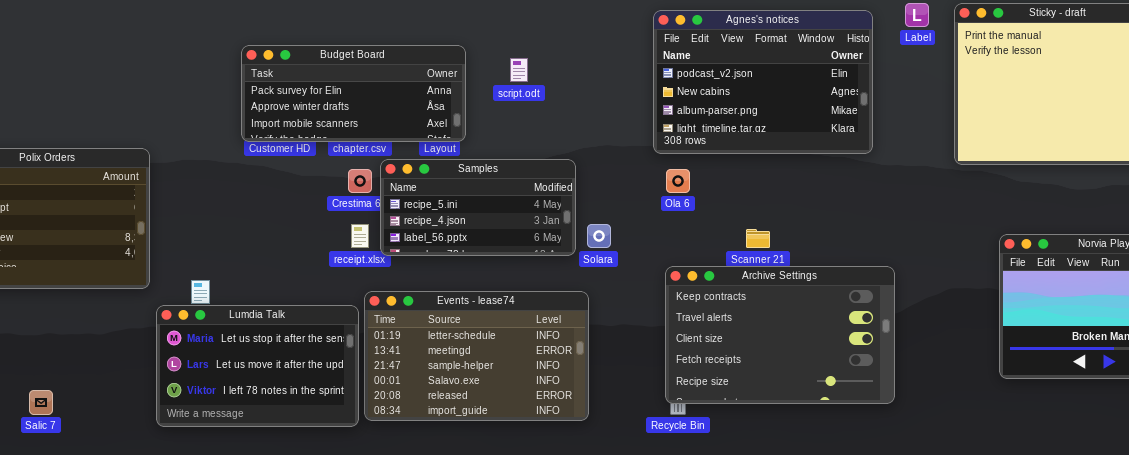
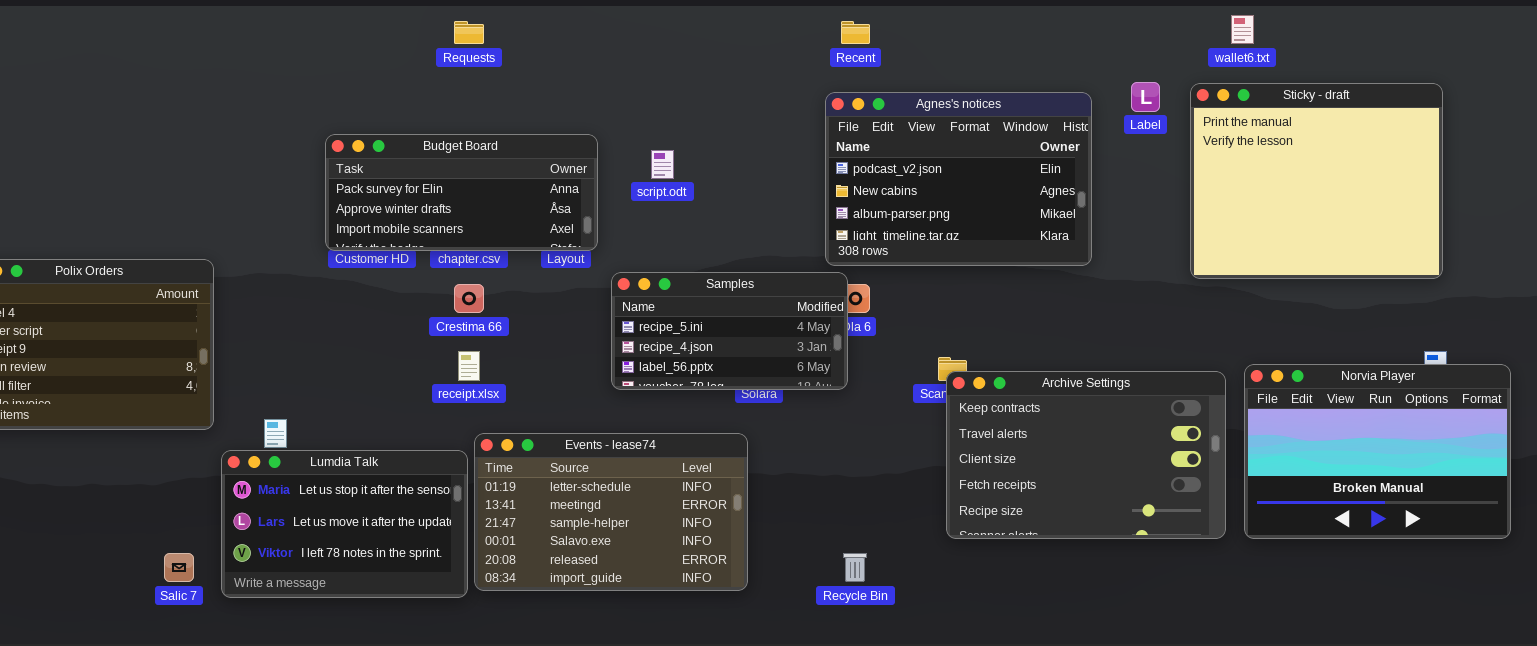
Samples: [380,159,576,256] -> [611,272,848,390], moved
Archive Settings: [665,266,895,404] -> [946,371,1226,539], moved
Salic 7: [29,390,53,415] -> [164,553,194,582], moved

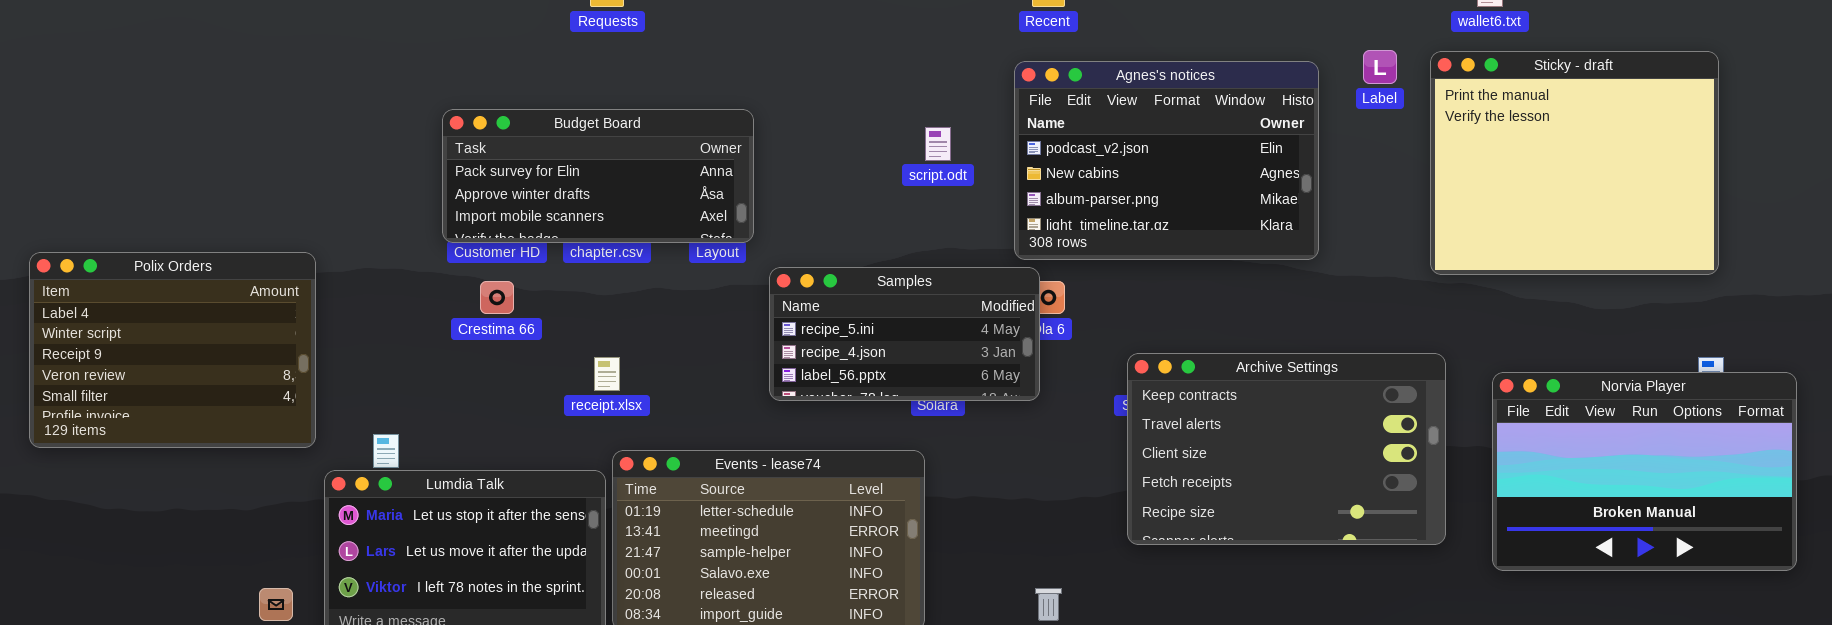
script.odt: [651,150,674,179] -> [925,127,951,161], moved
Crestima 66: [454,284,484,313] -> [480,281,514,314], moved
Archive Settings: [946,371,1226,539] -> [1127,353,1446,545], moved

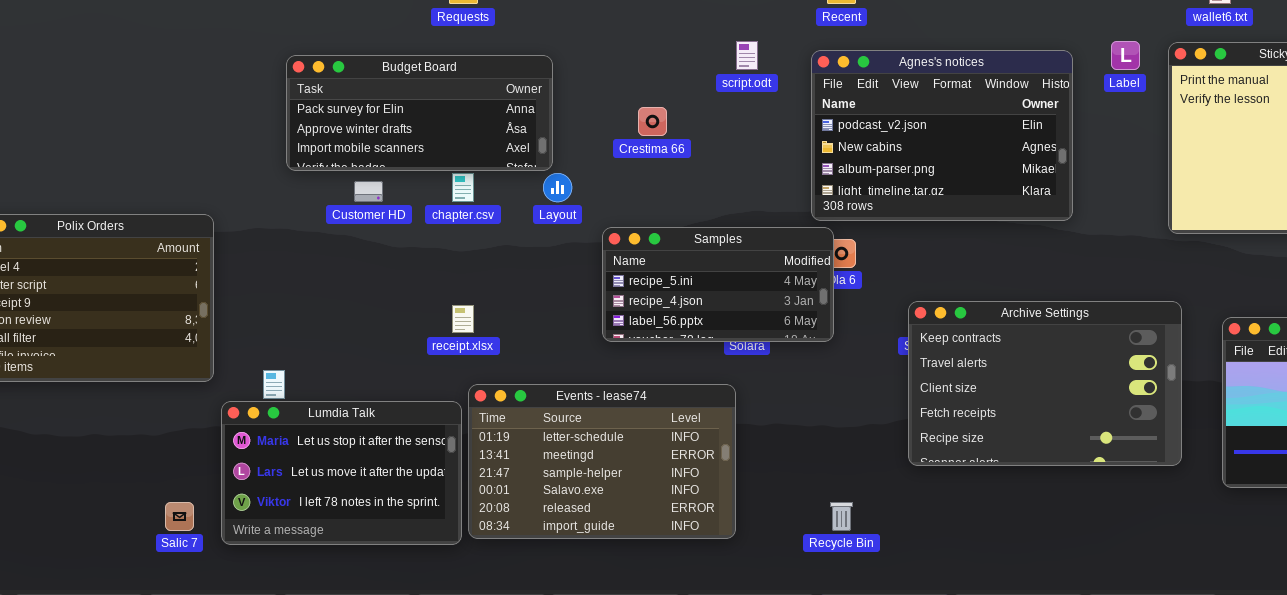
Budget Board: [442,109,754,243] -> [286,55,553,171], moved
script.odt: [925,127,951,161] -> [736,41,758,70], moved
Crestima 66: [480,281,514,314] -> [638,107,667,136], moved

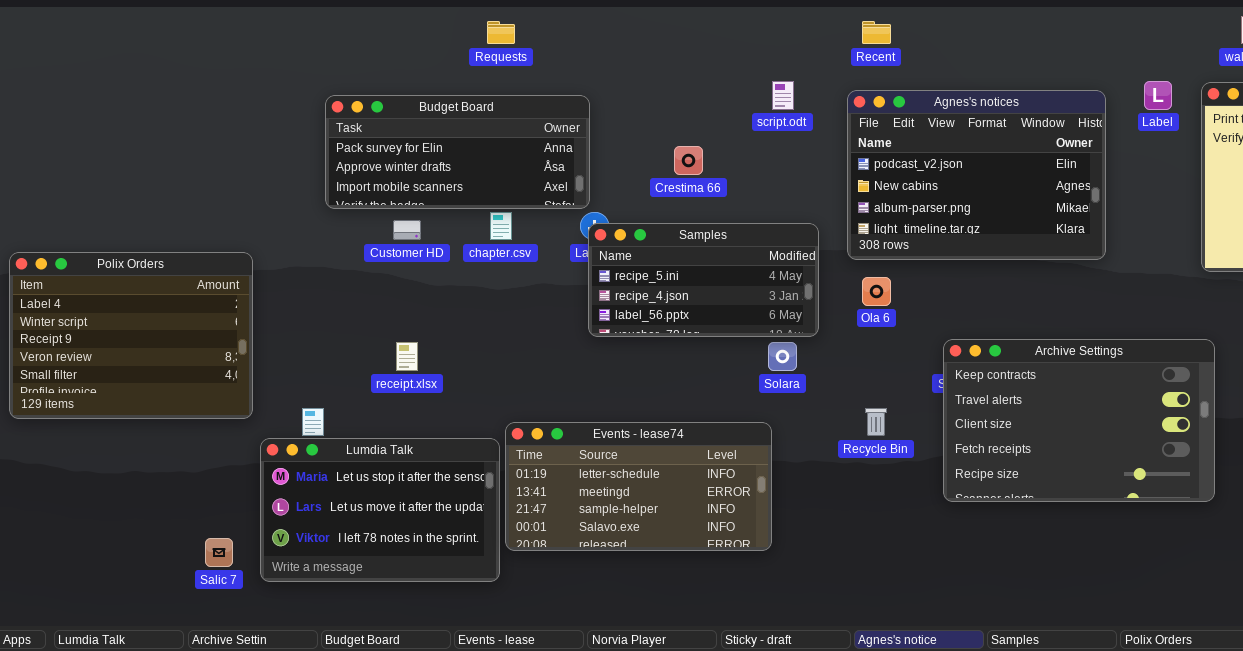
Samples: [602,227,834,342] -> [588,223,819,337], moved
receipt.xlsx: [452,305,474,333] -> [396,342,418,371], moved
Events - lease74: [468,384,736,539] -> [505,422,772,551], resized
Recycle Bin: [830,502,853,531] -> [865,408,887,436], moved

